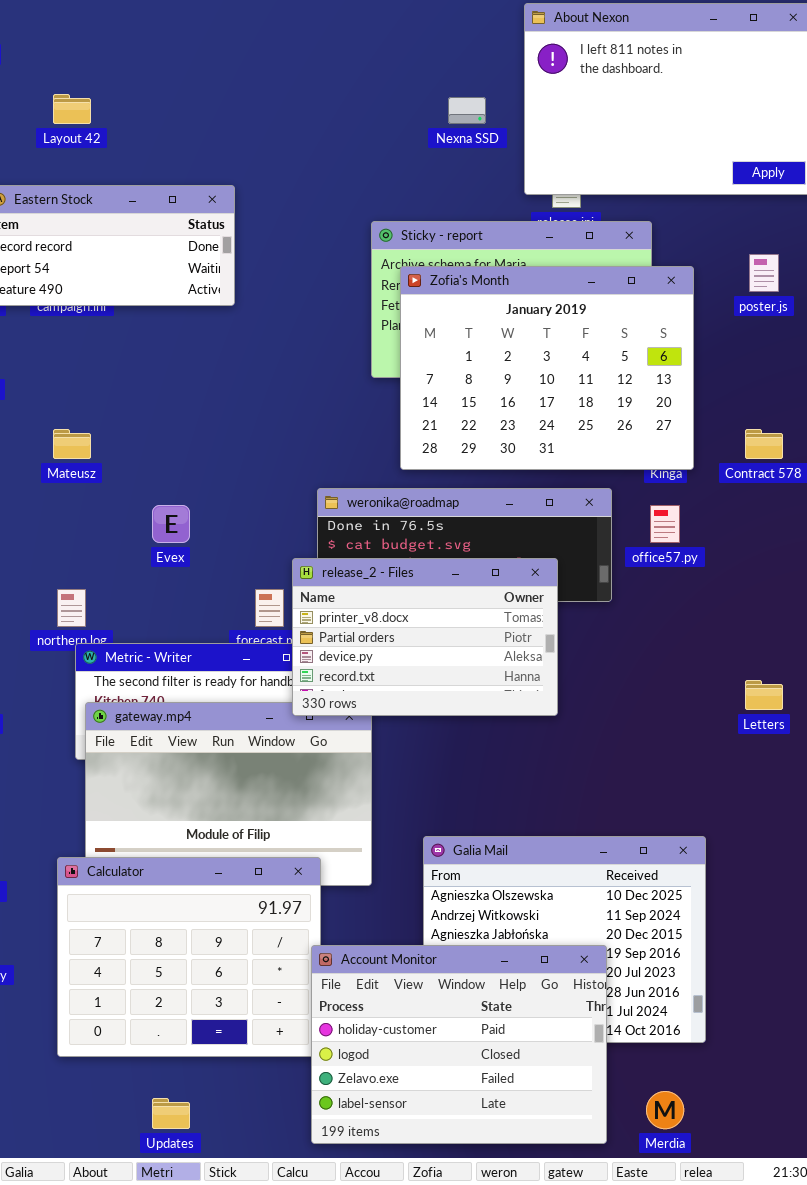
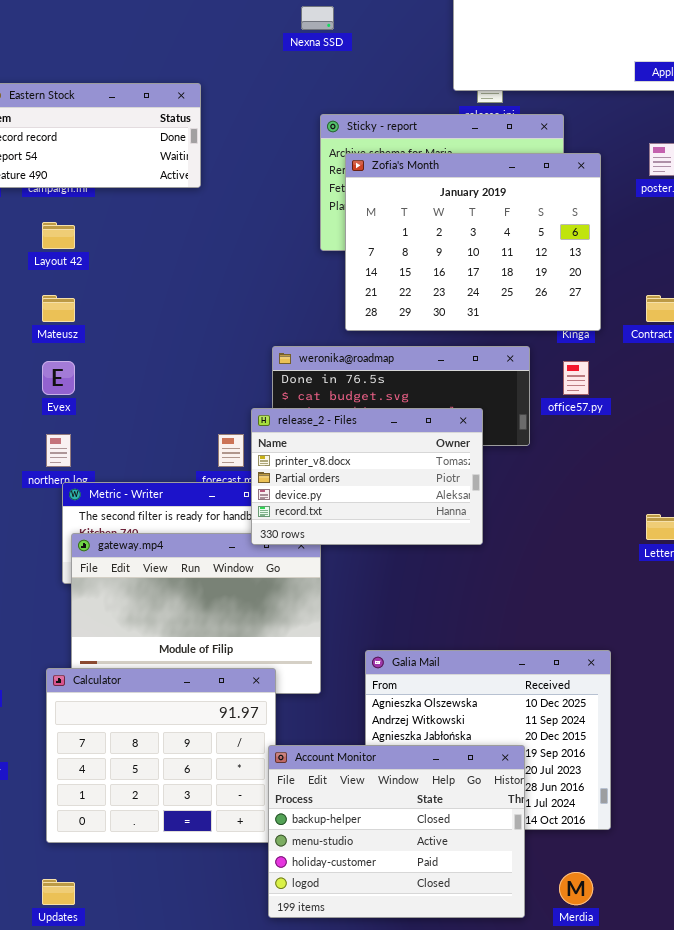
Layout 42: [53,94,91,124] -> [42,222,75,249], moved
Nexna SSD: [448,97,486,124] -> [301,6,334,30], moved
Evex: [152,505,190,543] -> [42,361,75,395], moved
Account Monitor: [311,945,607,1144] -> [268,745,525,918], scrolled up 2 rows
Updates: [152,1098,190,1129] -> [42,879,75,905], moved

